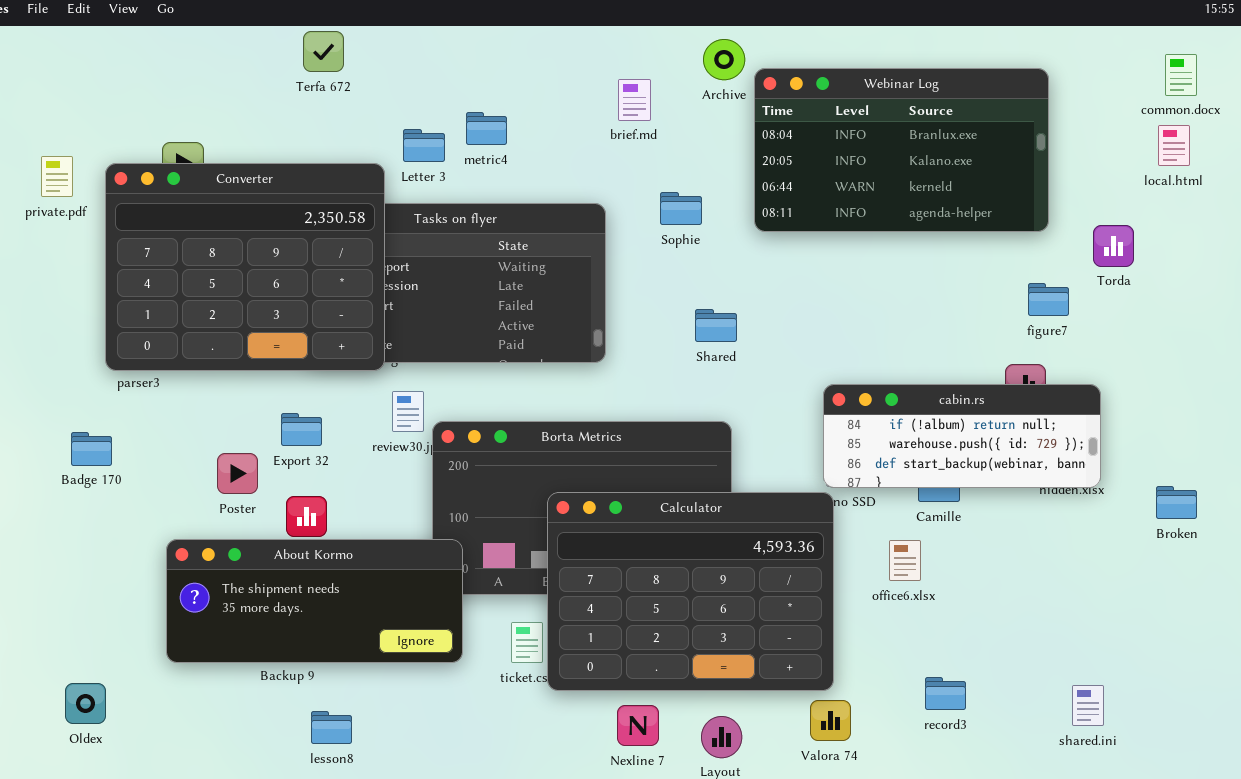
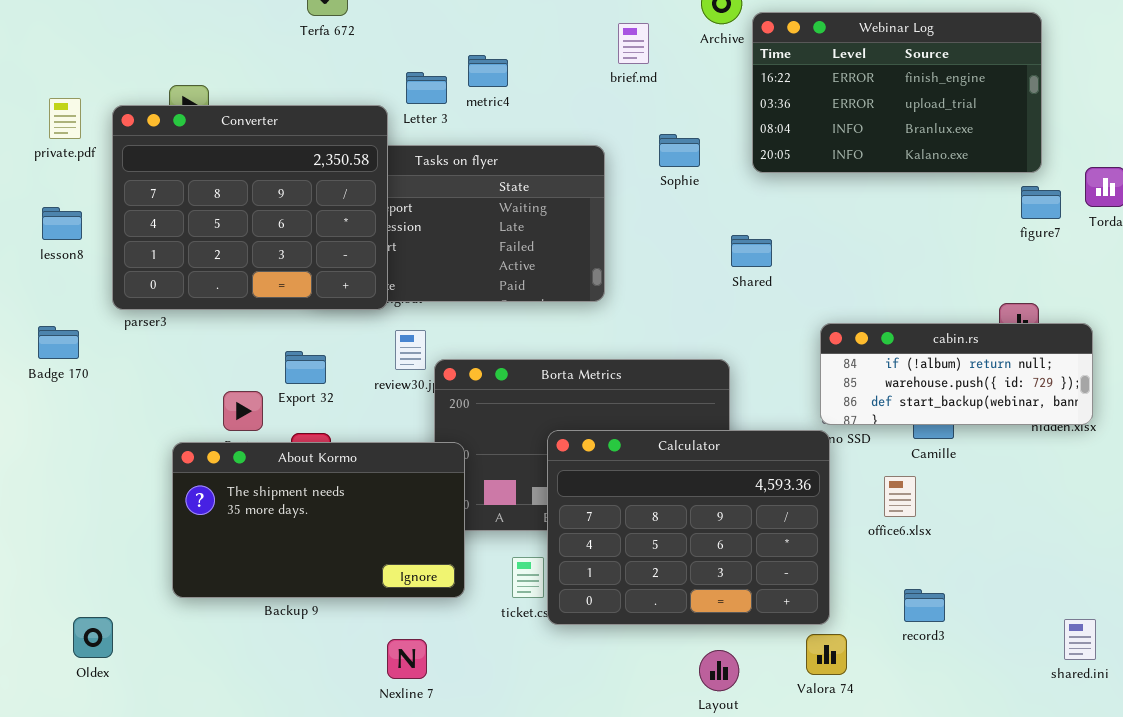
Webinar Log: [754,68,1049,232] -> [752,12,1042,173], scrolled up 2 rows
figure7: [1028,283,1069,316] -> [1021,186,1061,219], moved
Shared: [695,309,737,342] -> [731,235,772,267], moved
Badge 170: [71,432,112,466] -> [38,326,79,359], moved
About Kormo: [166,539,463,663] -> [172,442,465,598], resized
record3: [925,677,966,710] -> [904,589,945,622], moved
Nexline 7: [617,705,659,746] -> [387,639,427,679], moved
lesson8: [311,711,352,744] -> [42,207,82,240], moved

